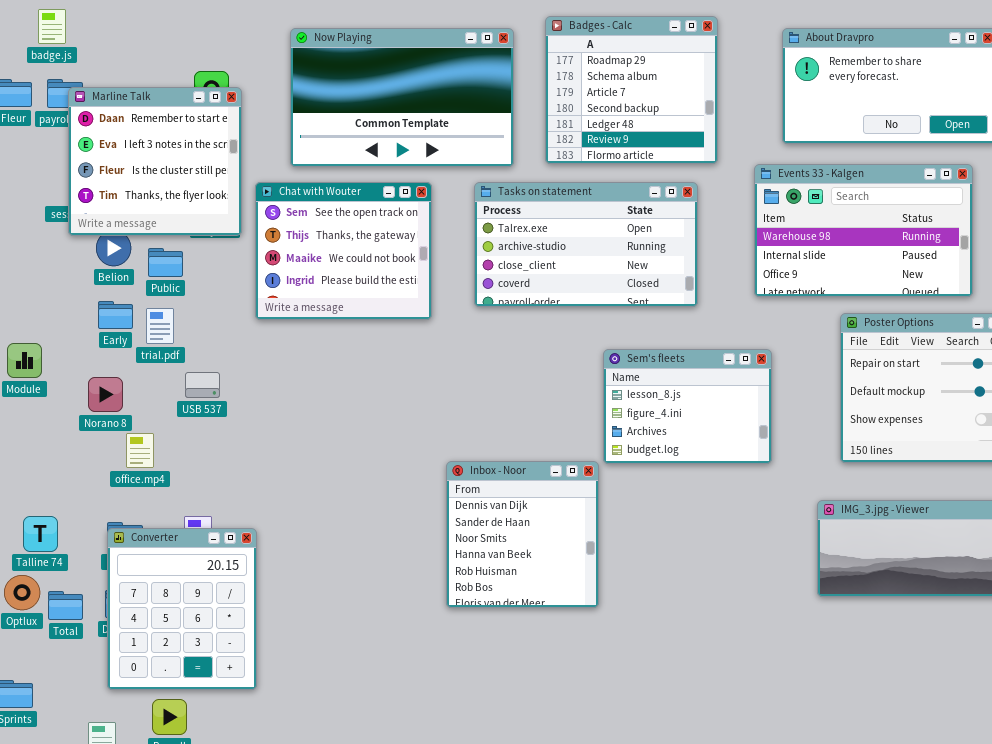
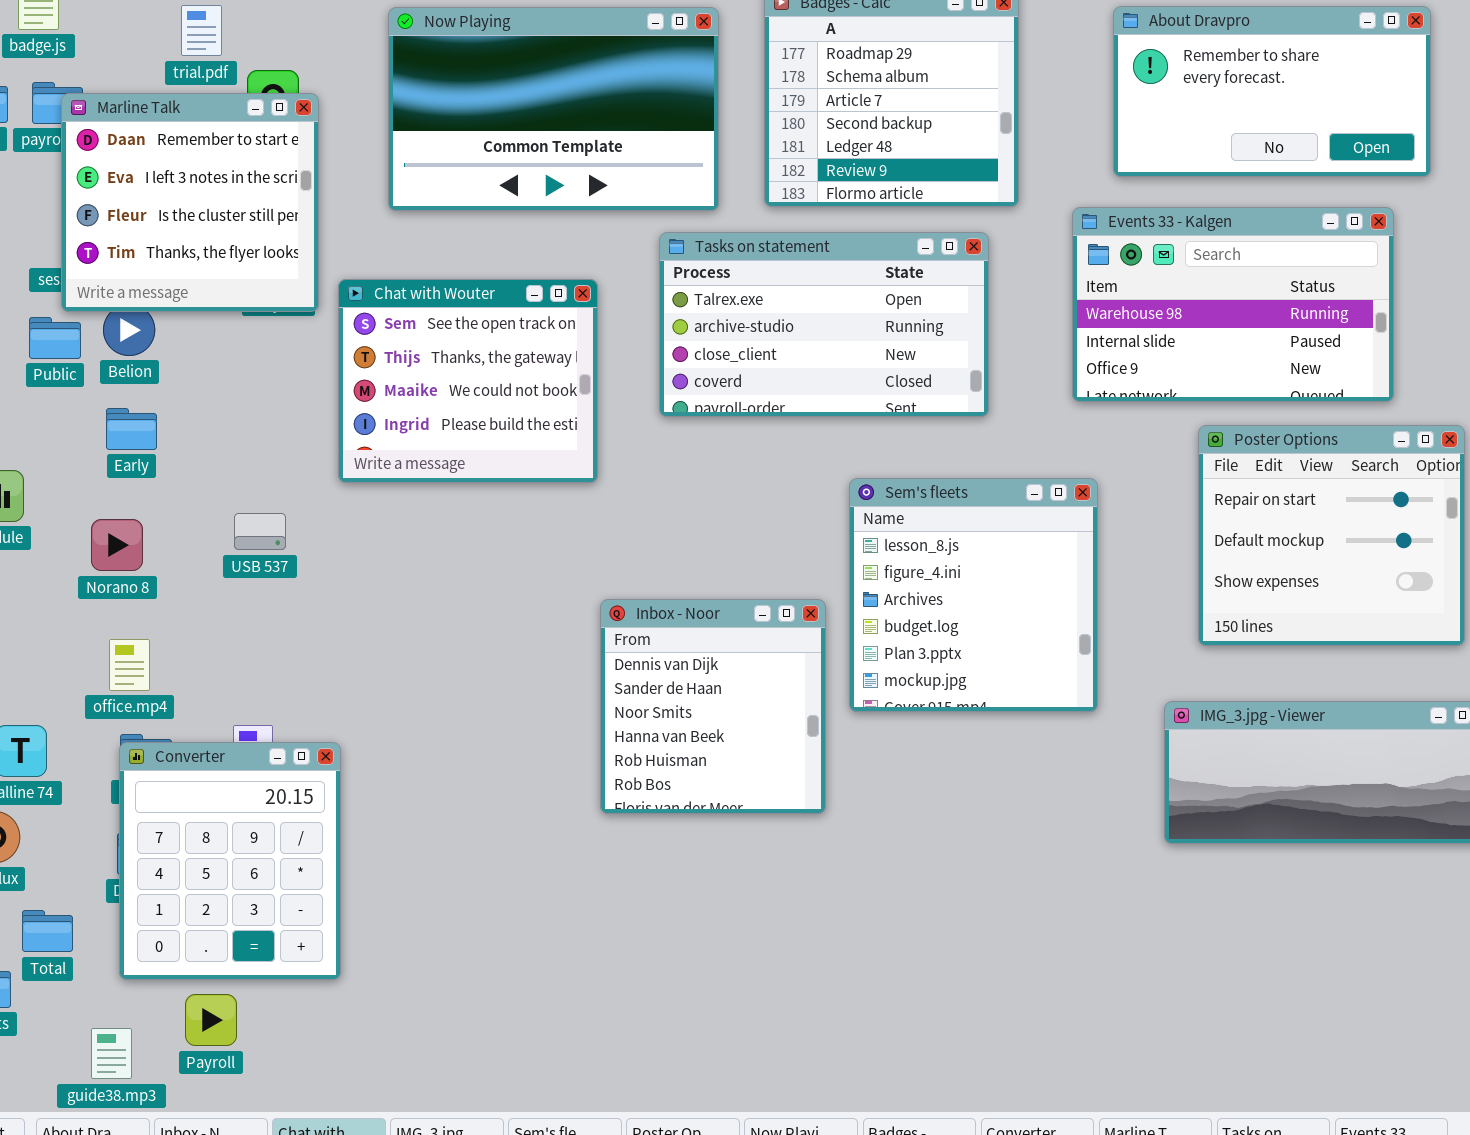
Chat with Wouter: [255,182,432,320] -> [338,279,598,483], moved
Public: [148,248,183,277] -> [29,317,81,359], moved
trial.pdf: [146,308,174,344] -> [181,5,222,56], moved
Sem's fleets: [603,349,772,464] -> [849,478,1098,712], resized
office.mp4: [126,433,154,468] -> [109,639,150,691], moved
Inbox - Noor: [446,461,599,608] -> [600,599,826,814], moved
Total: [48,591,83,620] -> [22,910,73,952], moved

